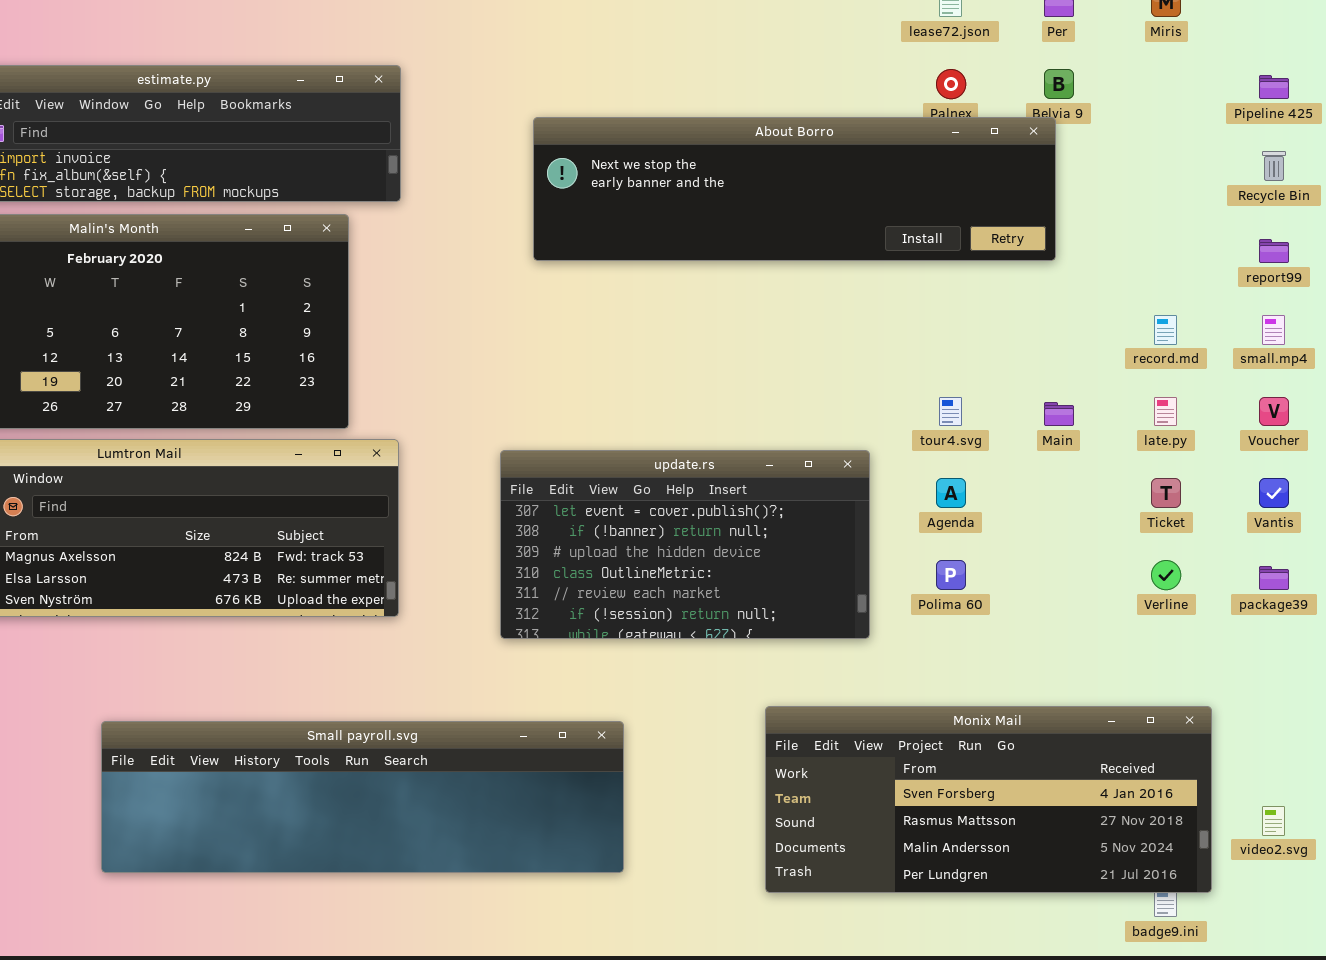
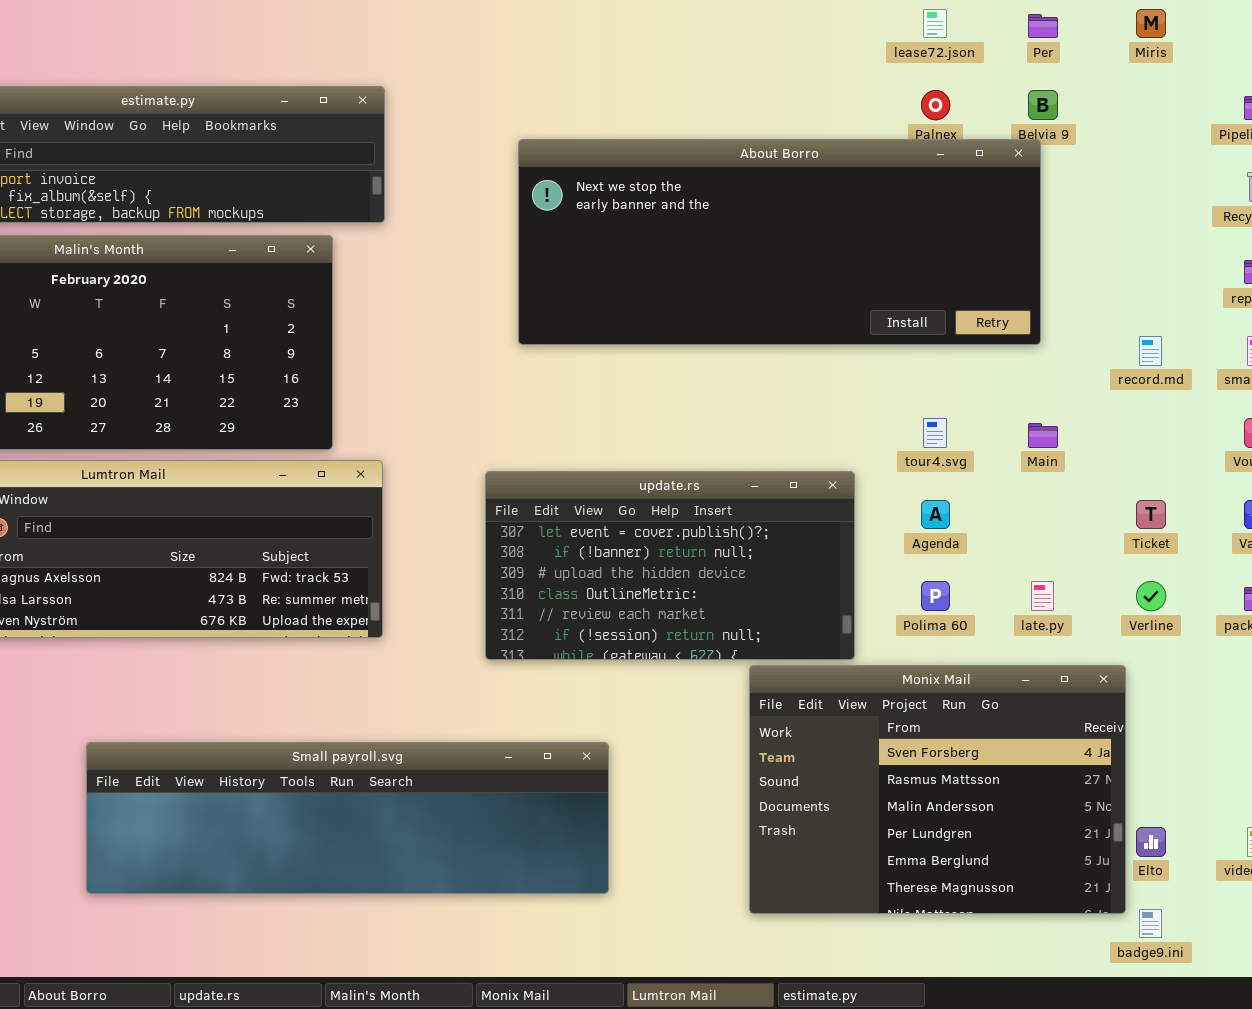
About Borro: [533,117,1056,261] -> [518,139,1041,345], resized
late.py: [1154,397,1177,426] -> [1031,581,1054,611], moved
Monix Mail: [765,706,1212,893] -> [749,665,1126,914], resized

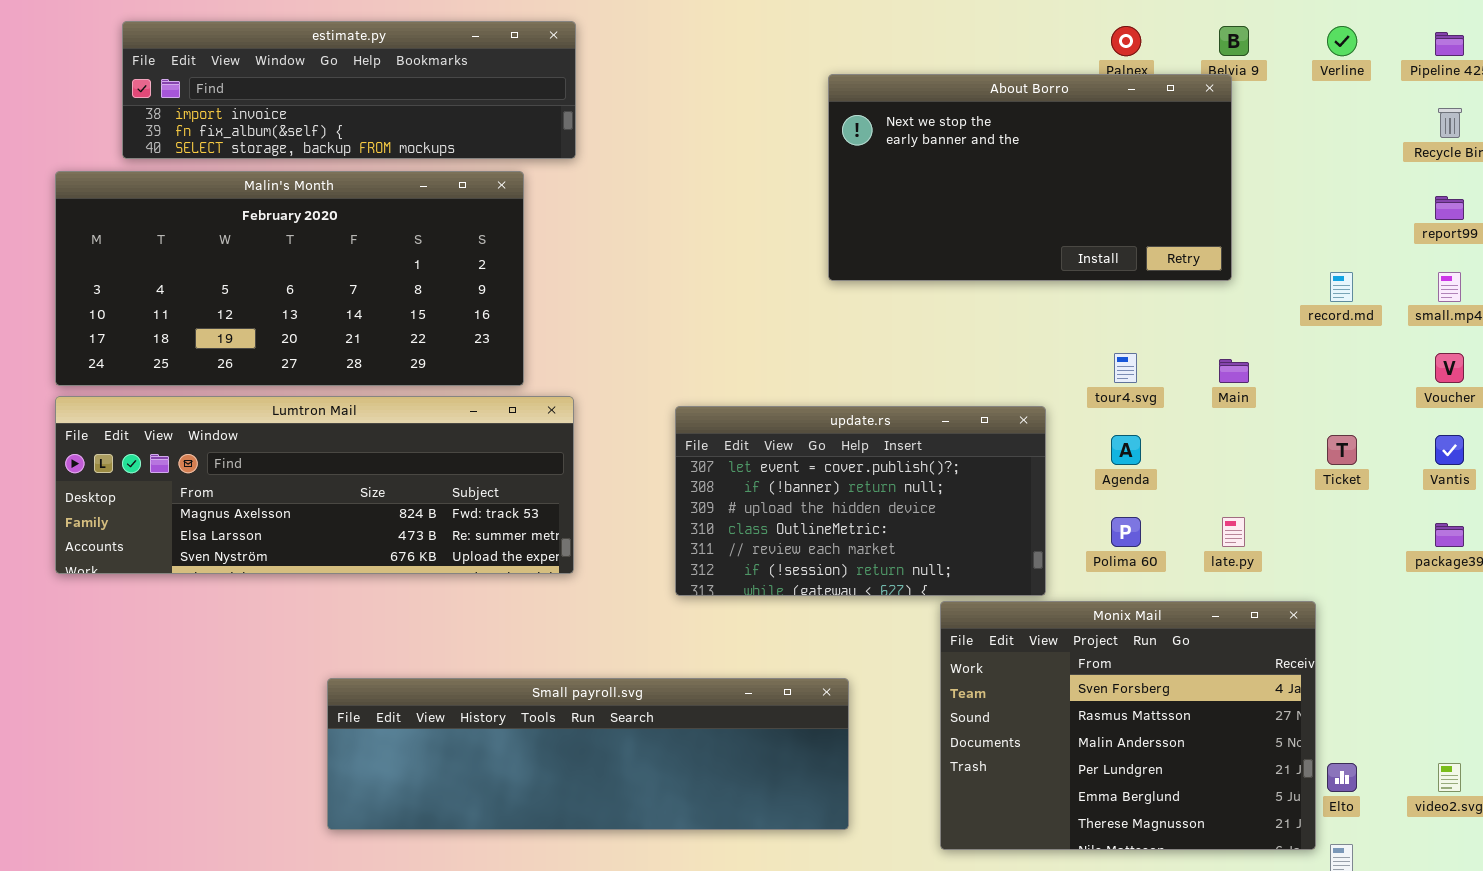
About Borro: [518,139,1041,345] -> [828,74,1232,281], resized
Verline: [1136,581,1166,611] -> [1327,26,1357,56], moved
Small payroll.svg: [86,742,609,894] -> [327,678,849,830], moved

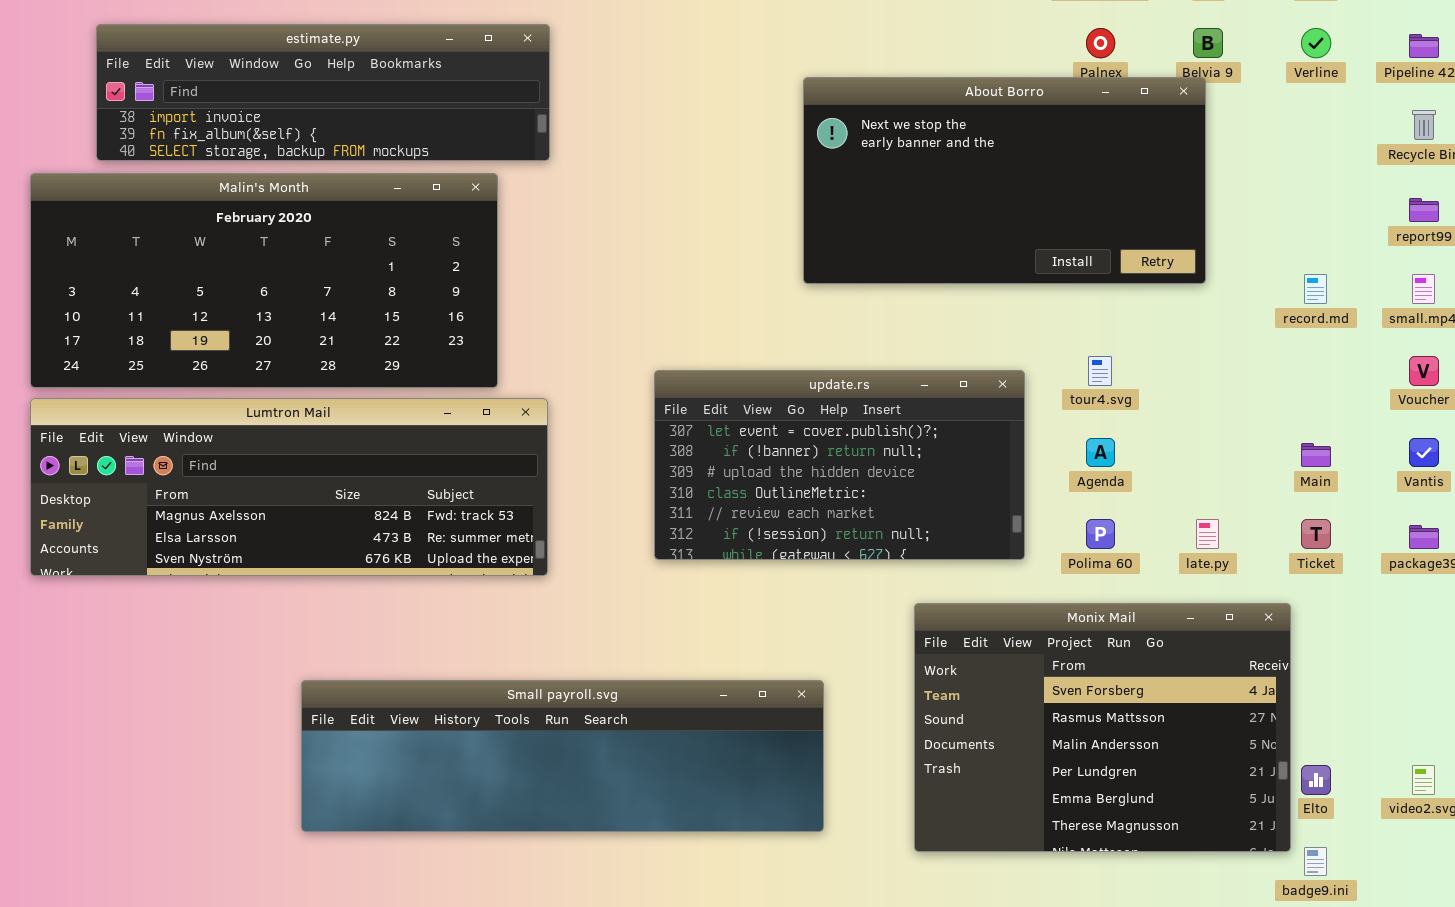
Main: [1219,359,1249,383] -> [1301,443,1331,467], moved
update.rs: [675,406,1046,596] -> [654,370,1025,560], moved
Ticket: [1327,435,1357,465] -> [1301,519,1331,549], moved

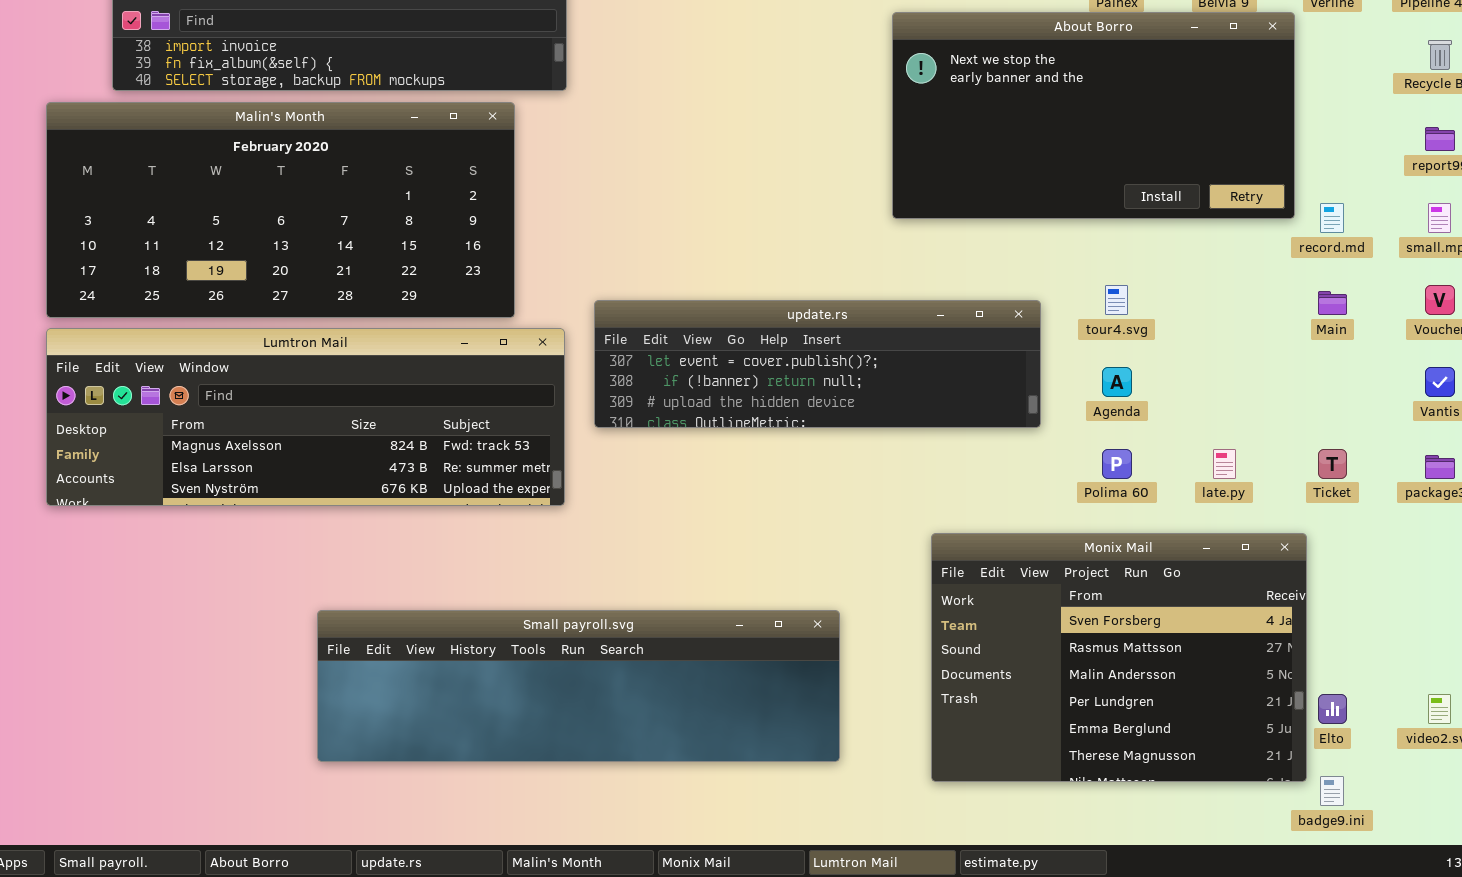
About Borro: [803,77,1206,284] -> [892,12,1295,219], moved
update.rs: [654,370,1025,560] -> [594,300,1041,428], resized
Main: [1301,443,1331,467] -> [1318,291,1347,315], moved

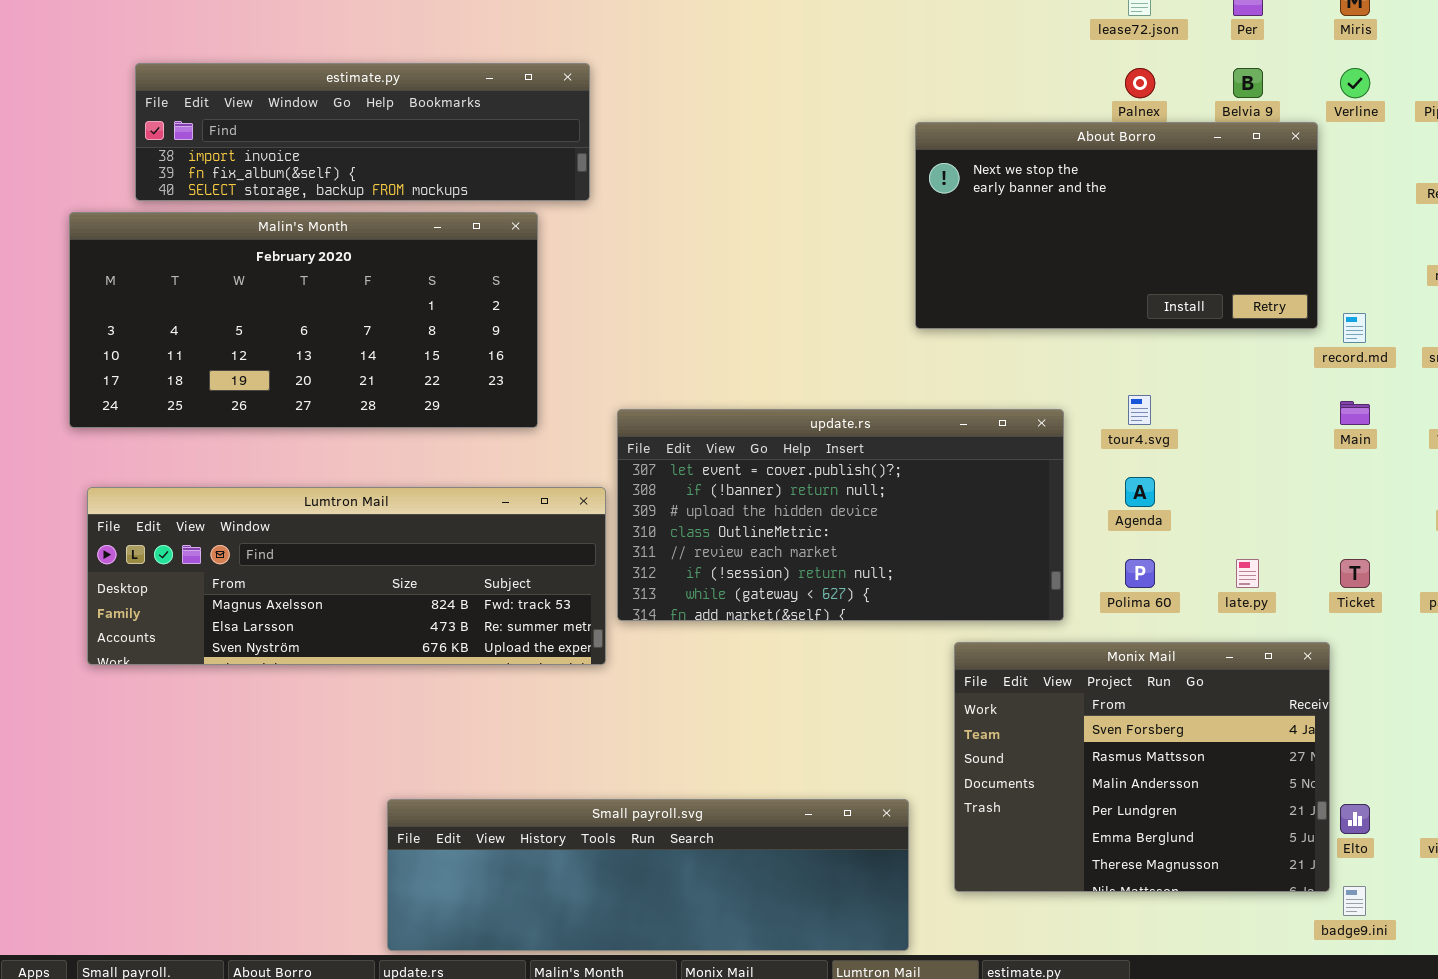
update.rs: [594,300,1041,428] -> [617,409,1064,621], resized
Lumtron Mail: [46,328,565,506] -> [87,487,606,665], moved
Small payroll.svg: [317,610,840,762] -> [387,799,909,951], moved

